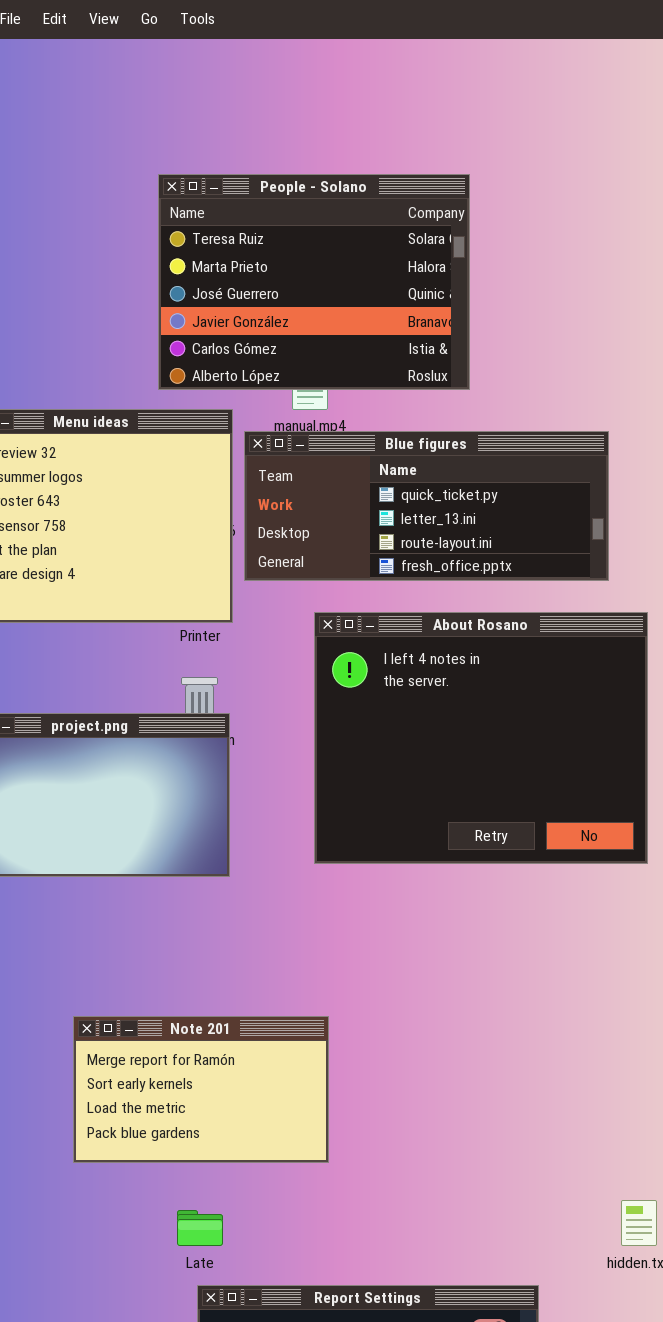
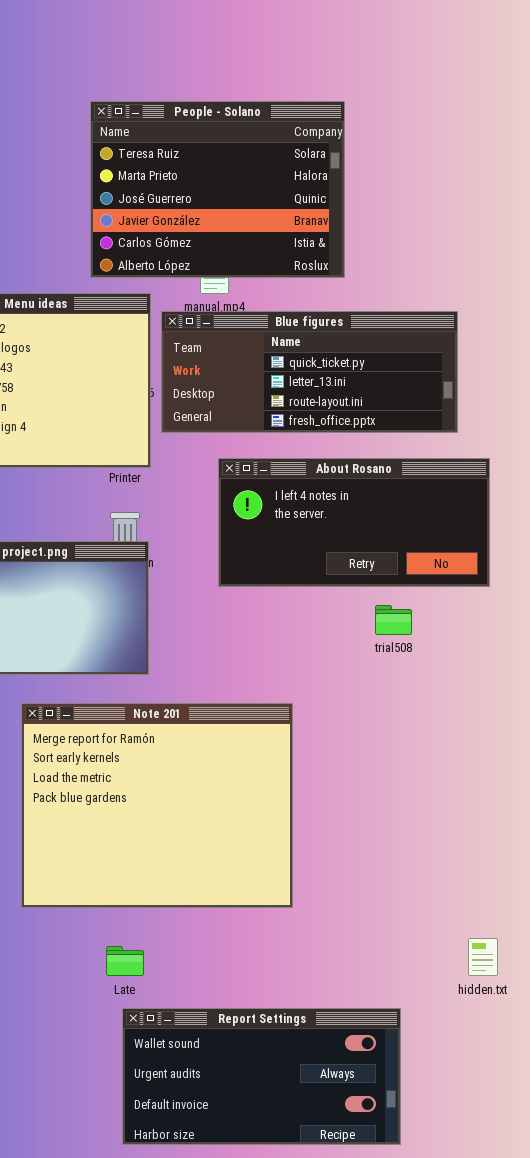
About Rosano: [314,612,648,864] -> [218,458,490,587], resized
Note 201: [73,1016,329,1163] -> [21,703,293,908], resized

